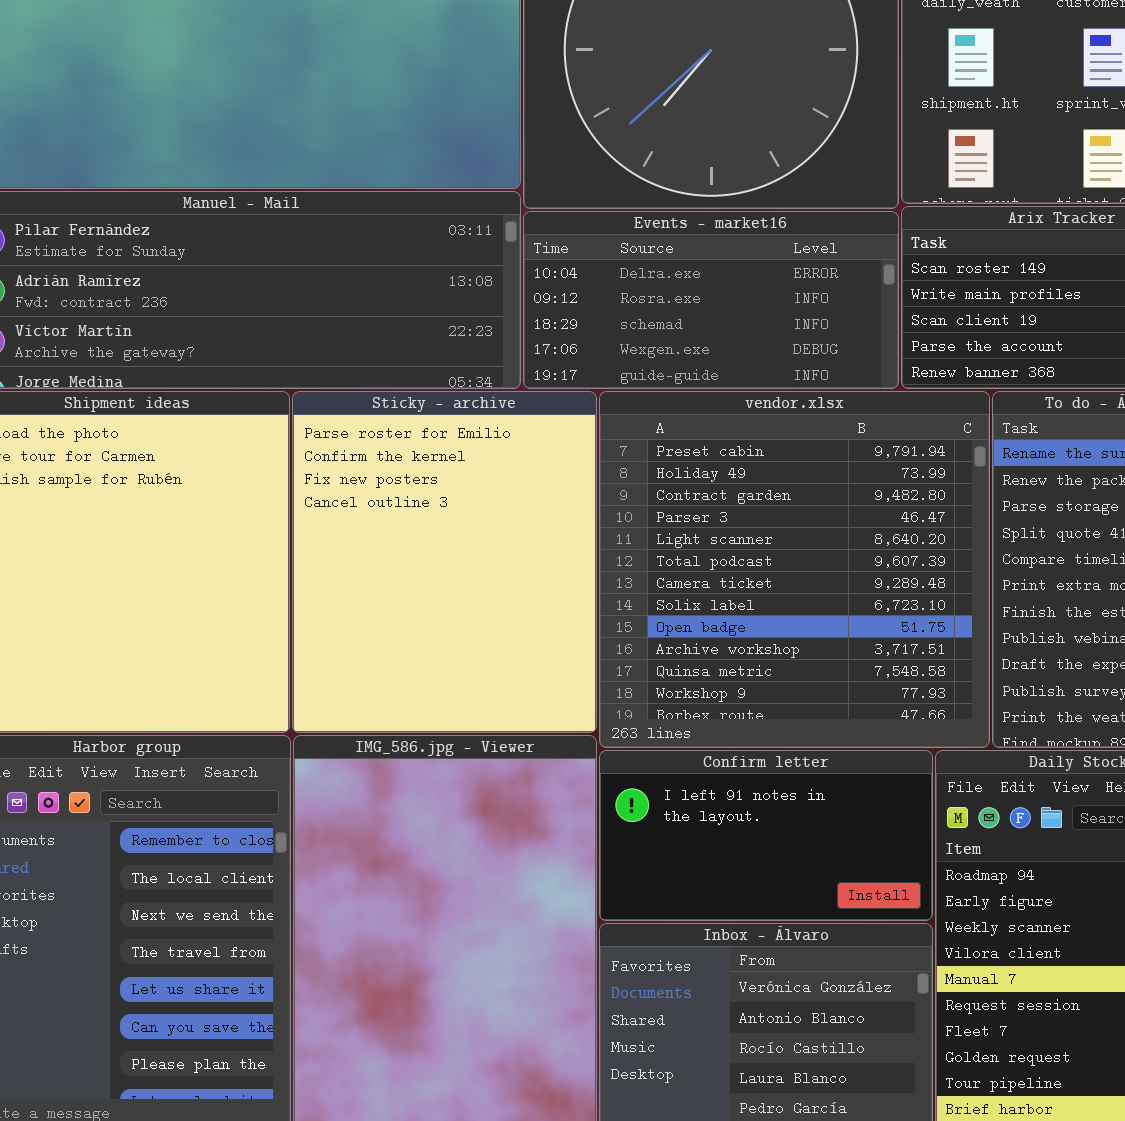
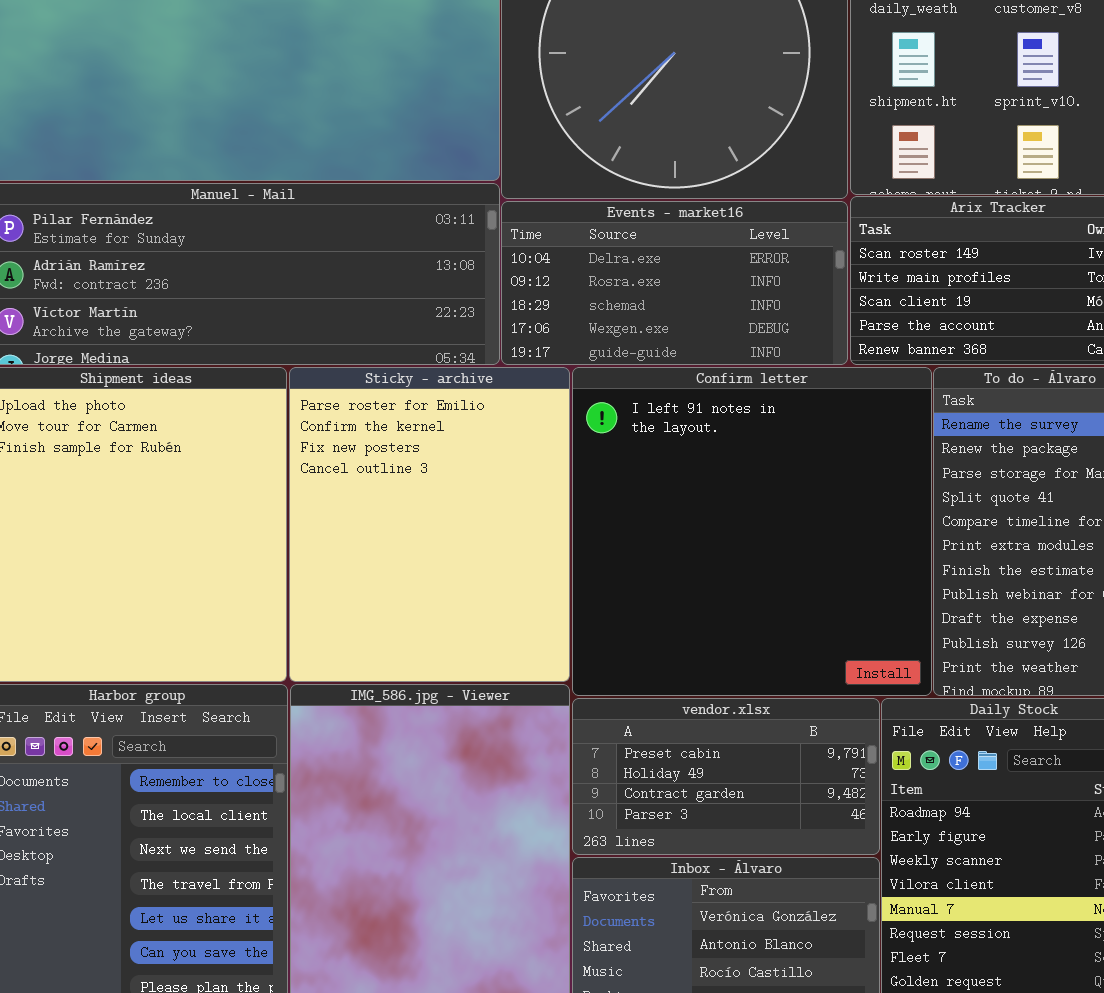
vendor.xlsx: [599,391,990,748] -> [572,698,880,855], moved, resized
Confirm letter: [599,750,933,921] -> [572,367,932,696], moved, resized

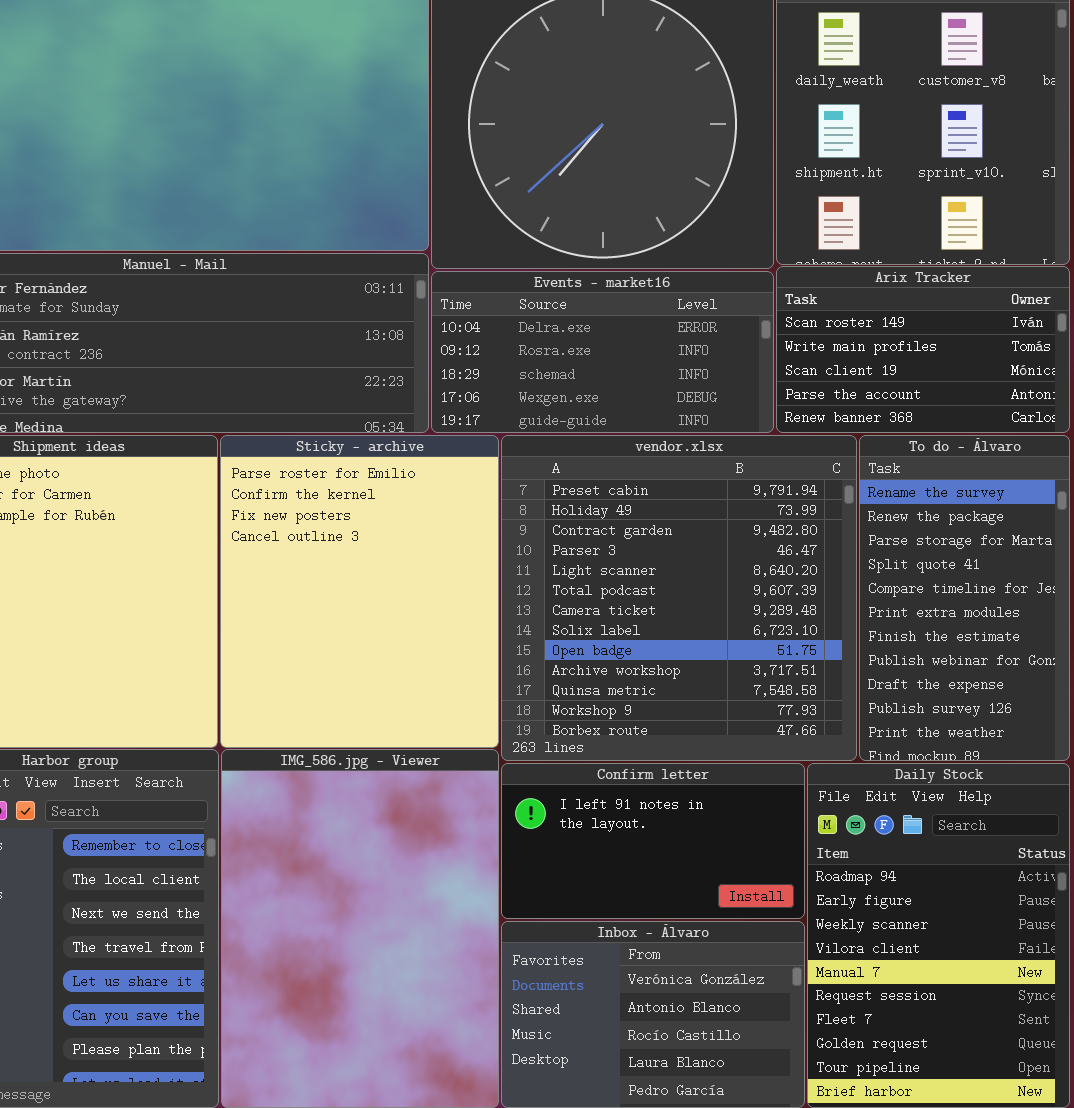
Confirm letter: [572,367,932,696] -> [501,763,805,919], moved, resized
vendor.xlsx: [572,698,880,855] -> [501,435,857,761], moved, resized

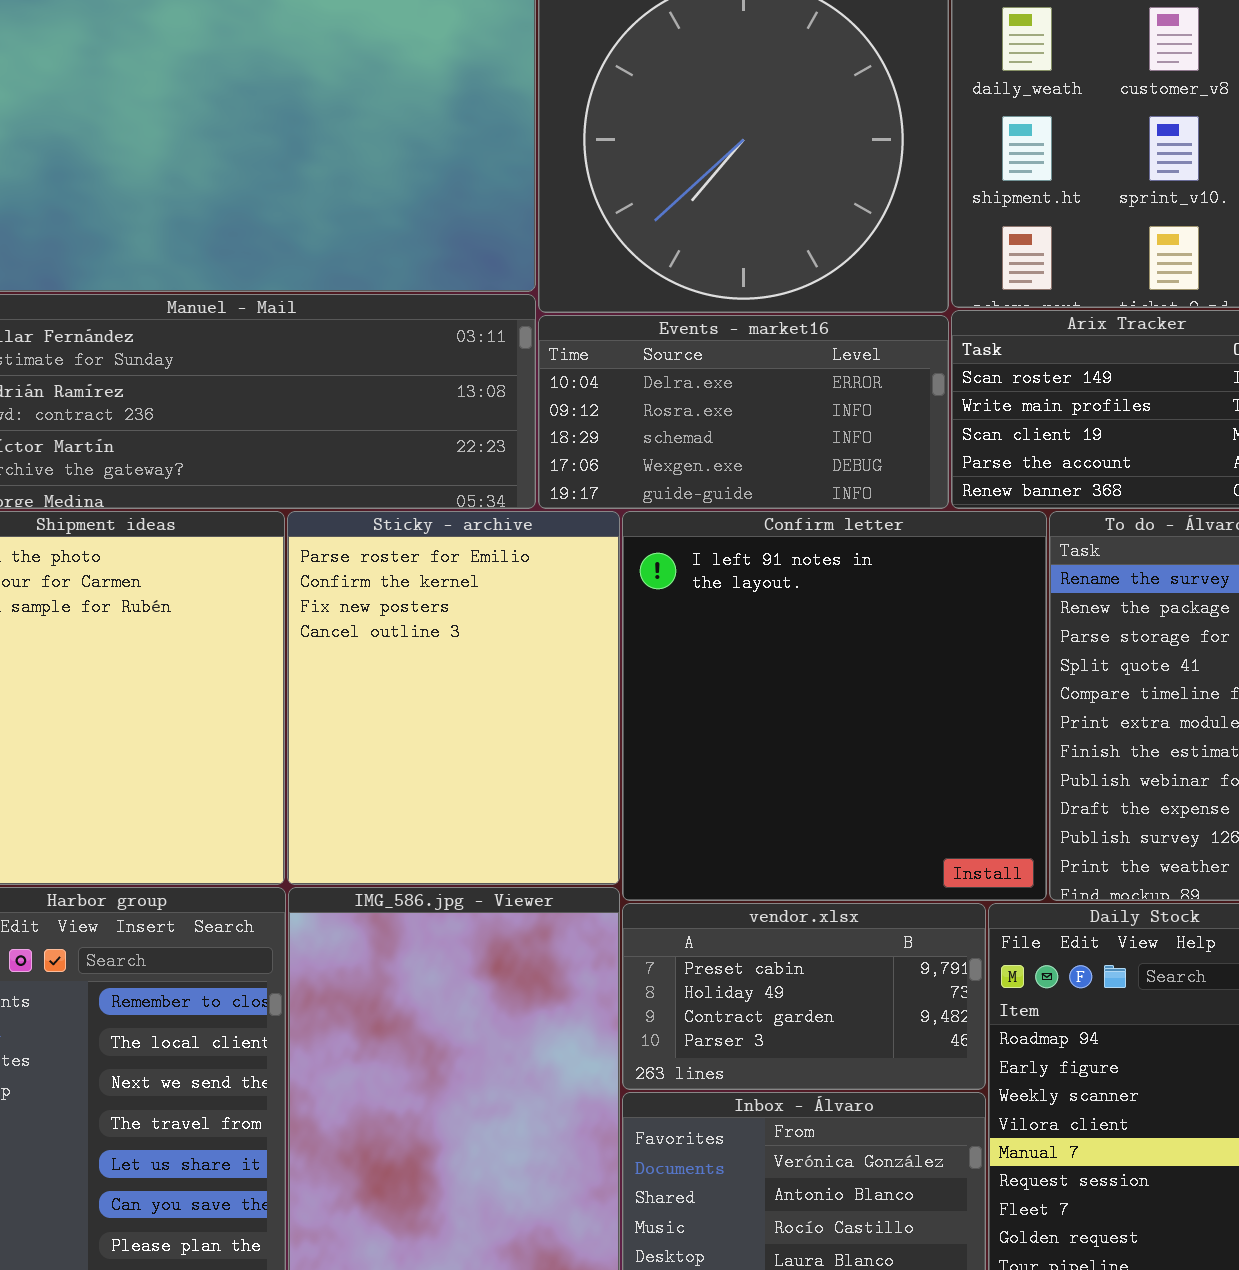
vendor.xlsx: [501,435,857,761] -> [622,903,986,1090], moved, resized
Confirm letter: [501,763,805,919] -> [622,511,1047,901], moved, resized

